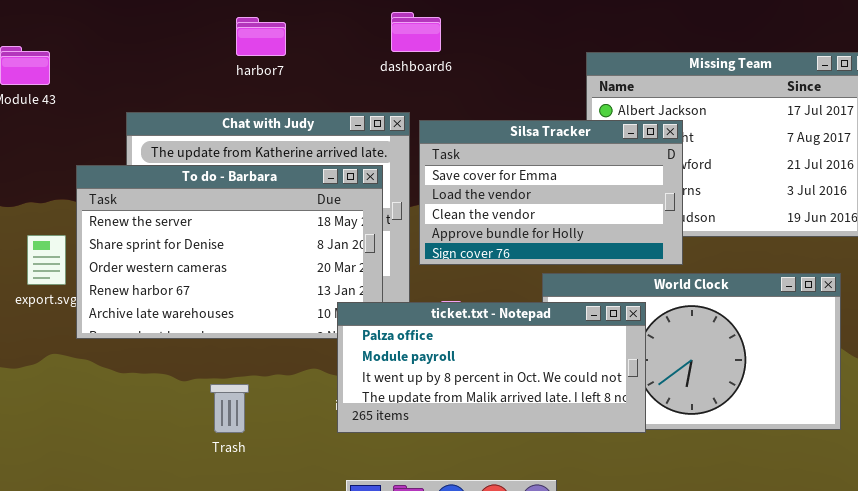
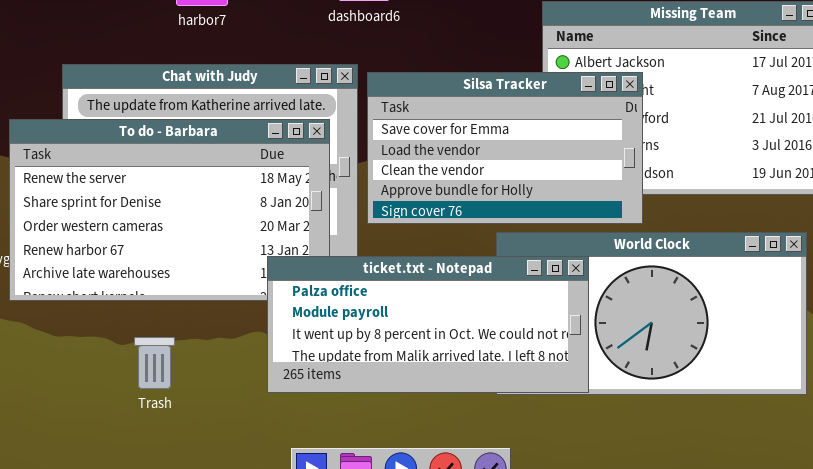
ticket.txt - Notepad: [337,302,646,433] -> [267,256,589,393], moved
Trash: [210,384,249,433] -> [134,337,175,389], moved

